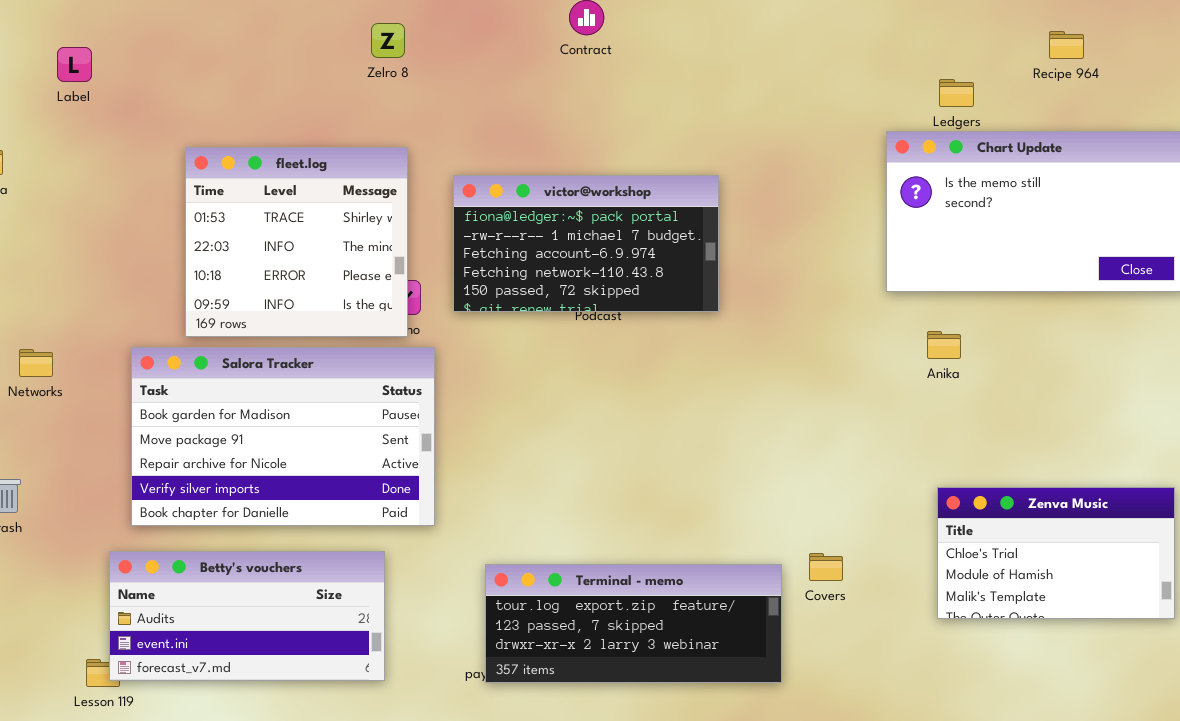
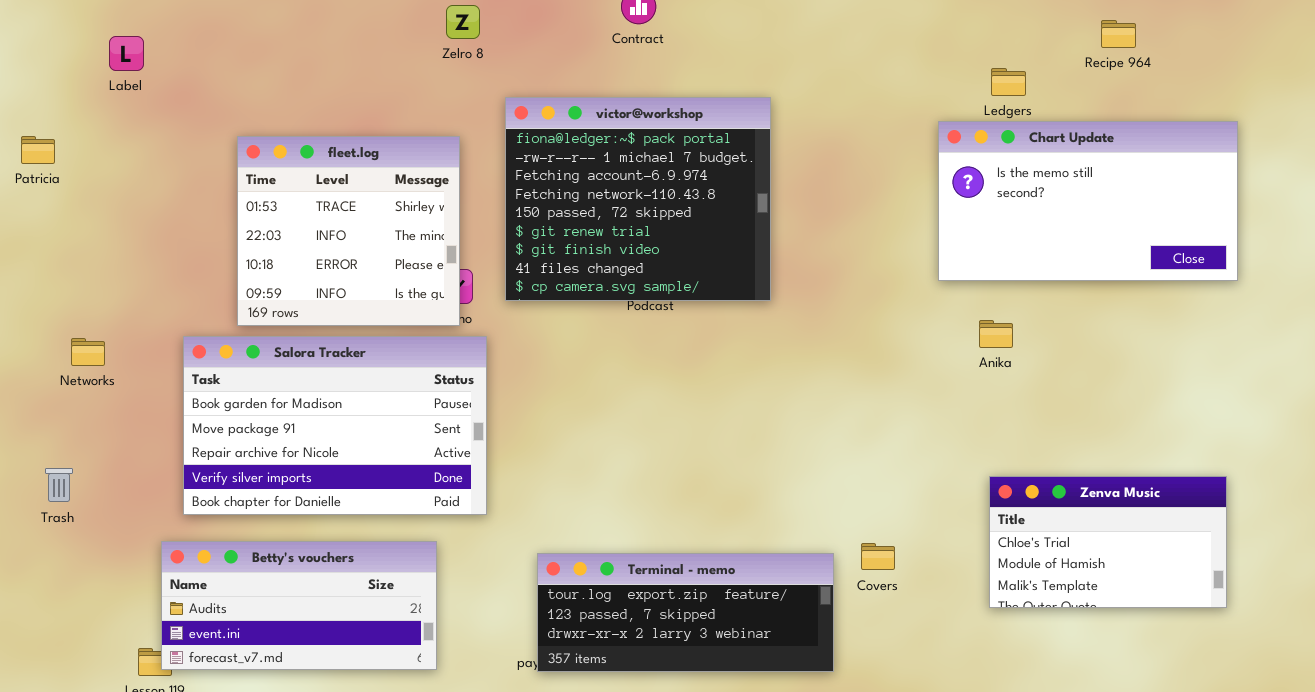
Zelro 8: [371,23,405,58] -> [446,5,480,39], moved
victor@workshop: [453,175,719,312] -> [505,97,771,301], resized

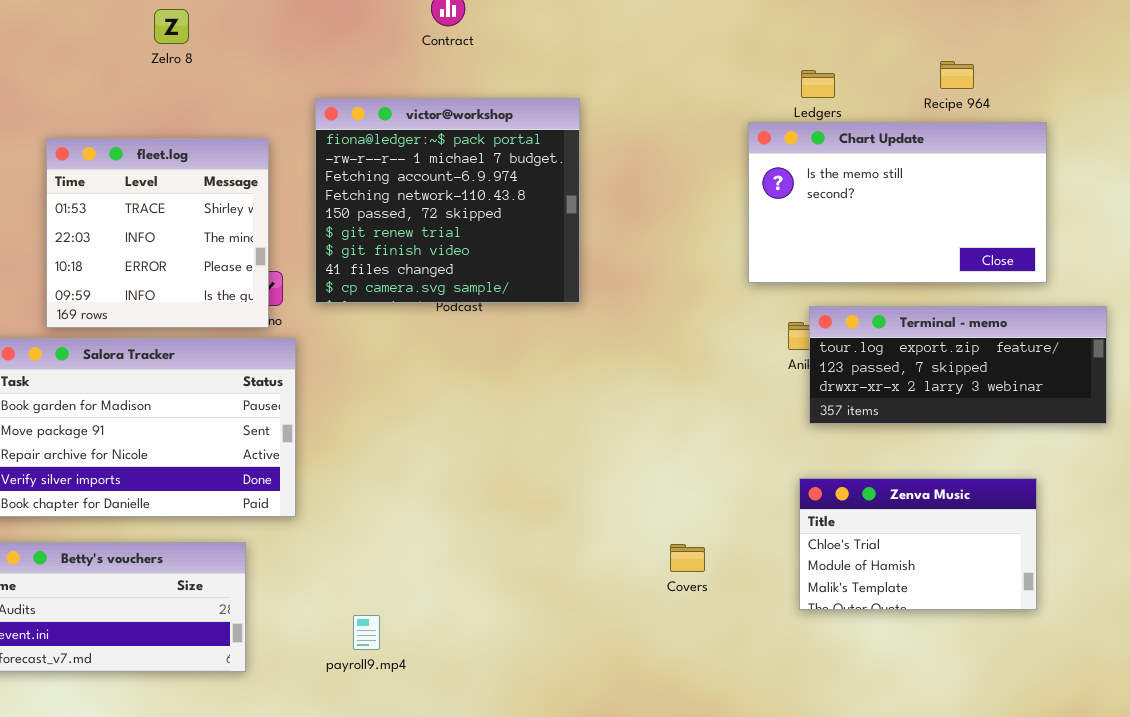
Zelro 8: [446,5,480,39] -> [154,9,189,44], moved
Recipe 964: [1101,20,1136,48] -> [940,61,974,89], moved
Terminal - memo: [537,553,834,672] -> [809,306,1107,424], moved

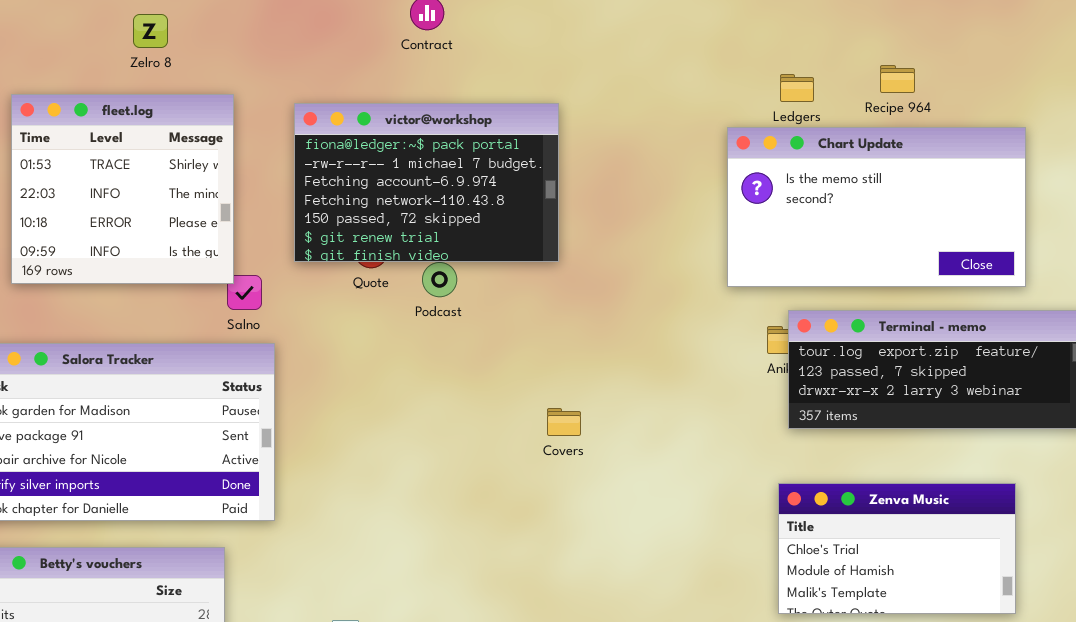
Recipe 964: [940,61,974,89] -> [880,65,915,93], moved
victor@workshop: [315,98,580,303] -> [294,103,559,262], resized
fleet.log: [46,138,269,328] -> [11,94,234,284], moved
Covers: [670,544,705,572] -> [547,408,581,436], moved

